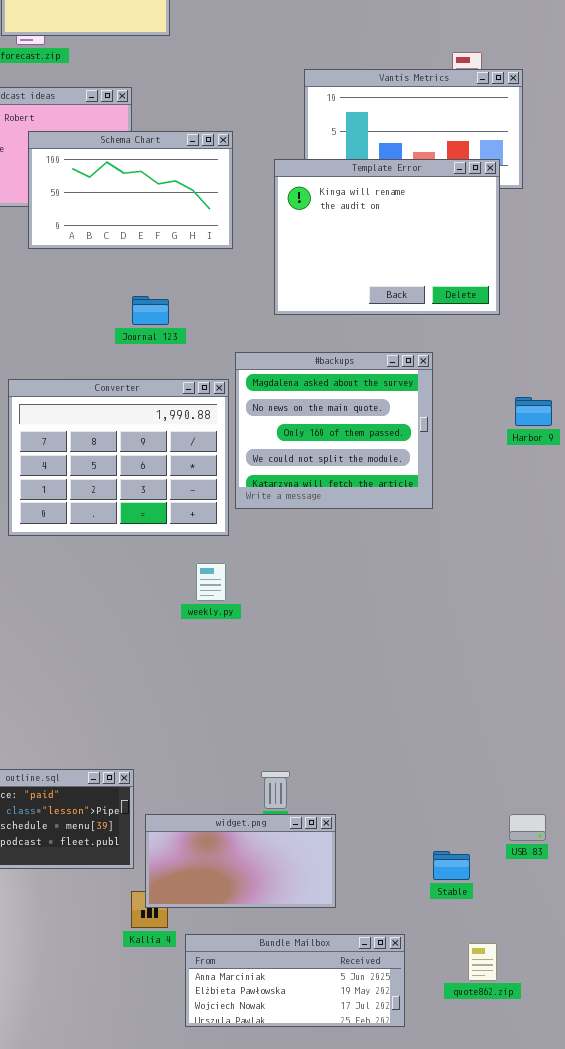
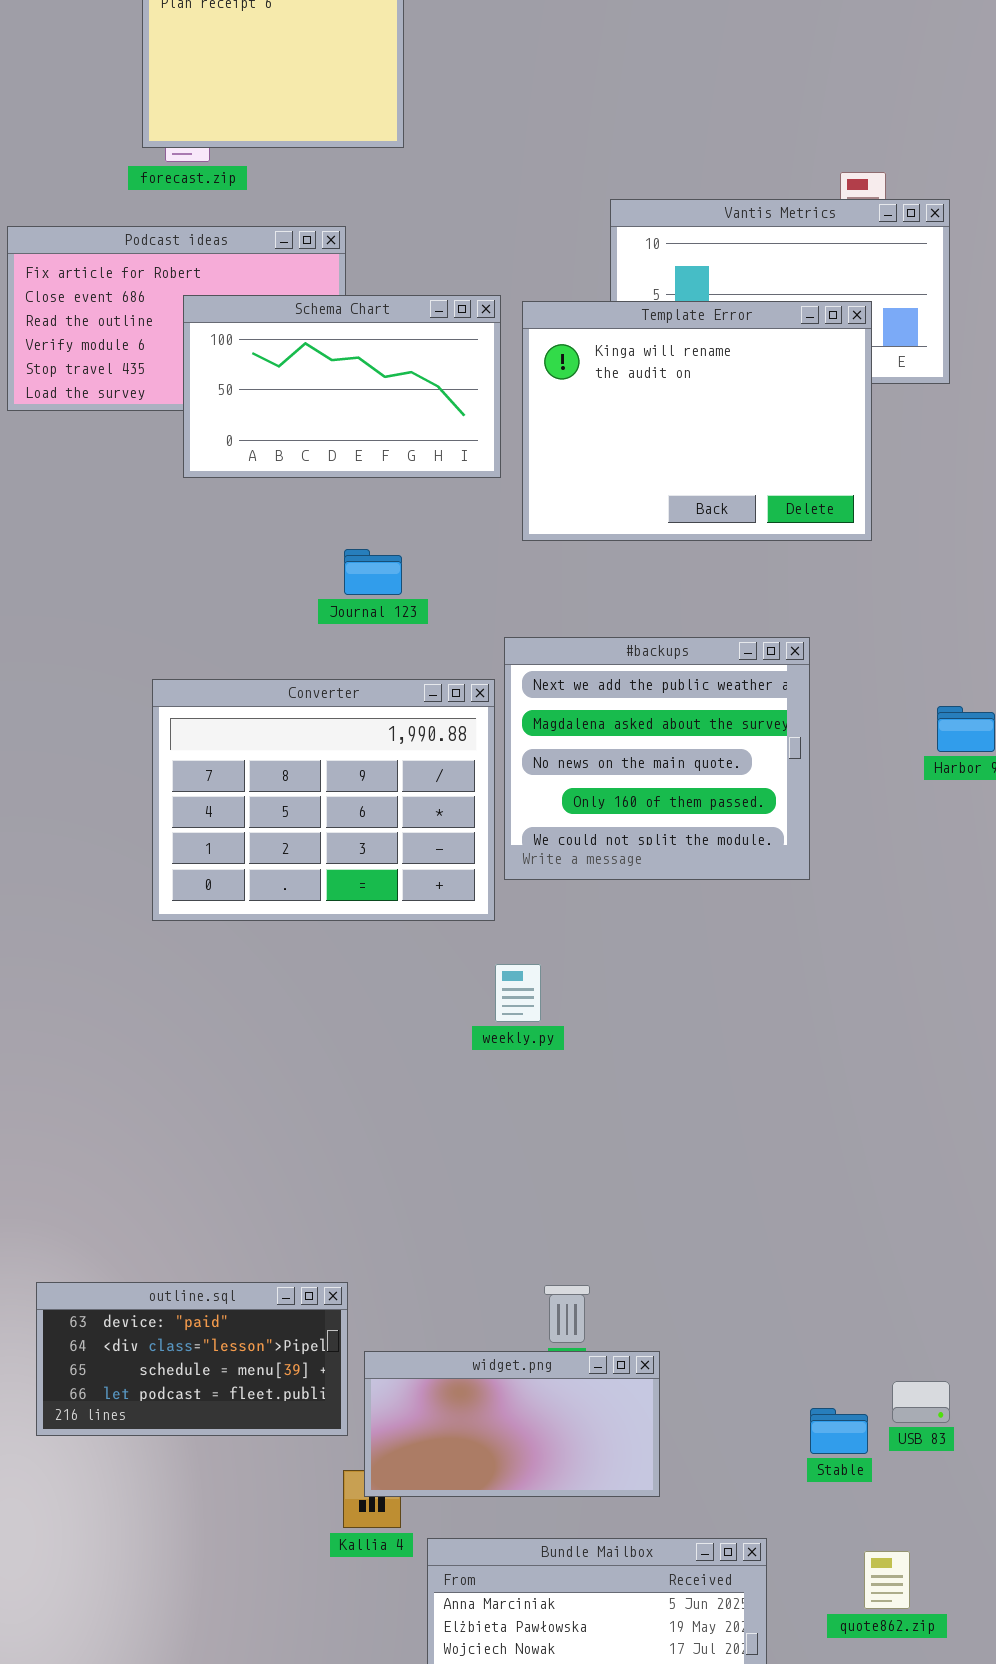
Template Error: [274,159,500,315] -> [522,301,872,541], moved
#backups: [235,352,433,509] -> [504,637,810,880], scrolled up 1 row
weekly.py: [196,563,226,601] -> [495,964,541,1022], moved
USB 83: [509,814,546,841] -> [892,1381,950,1423], moved

